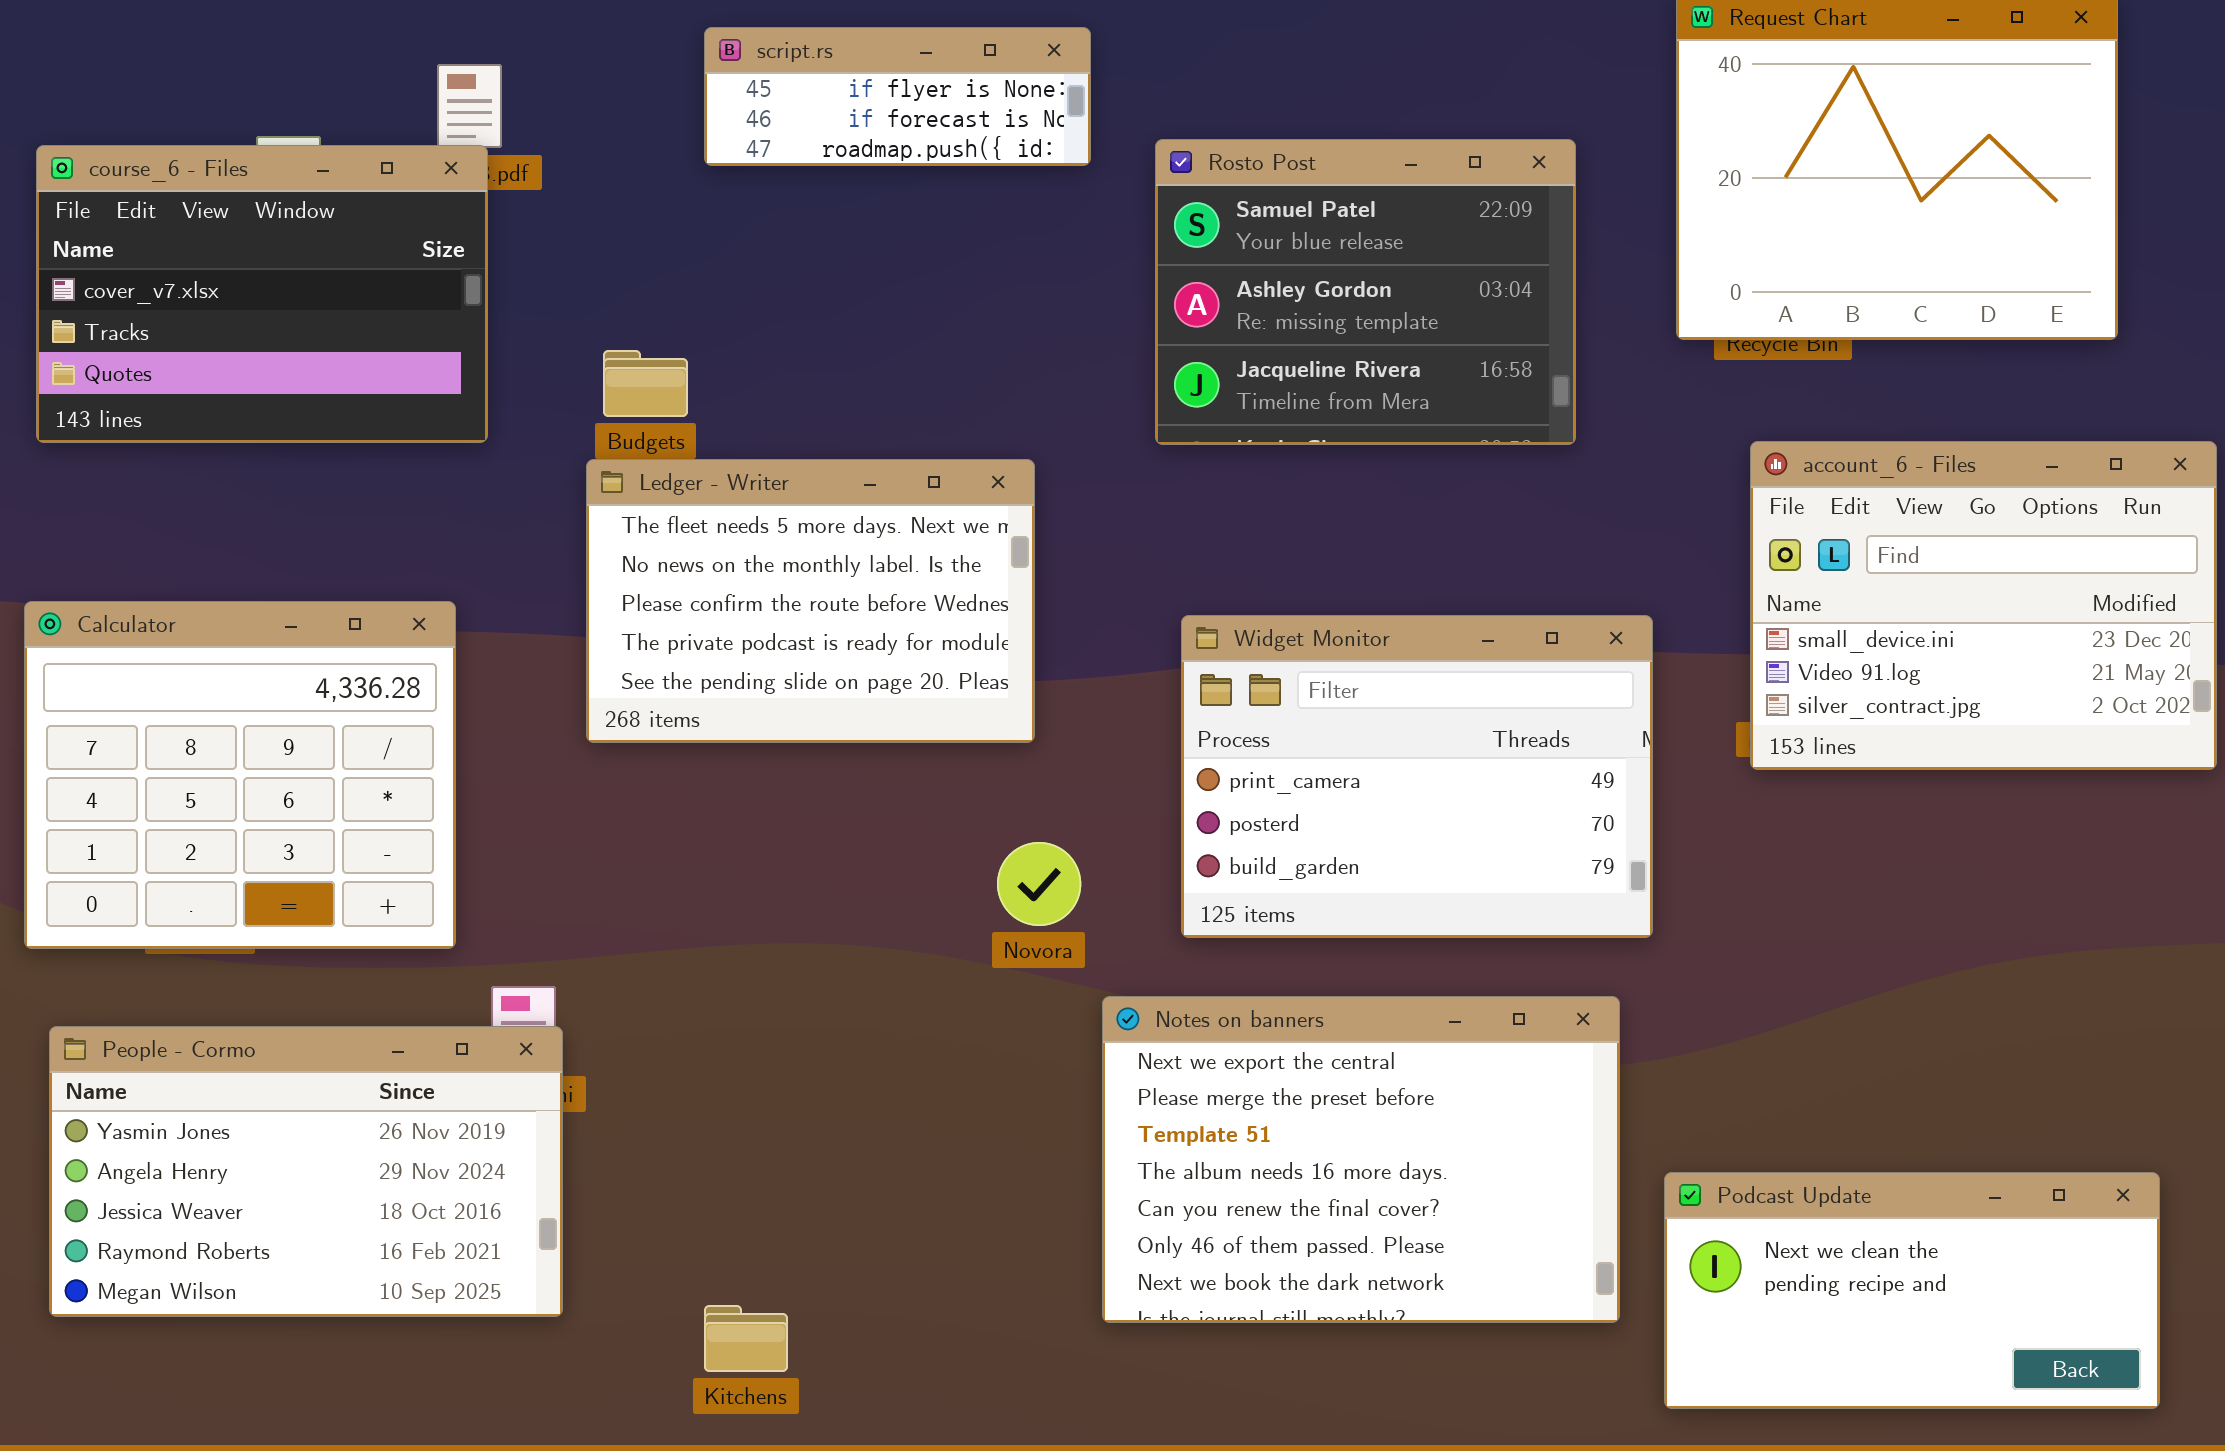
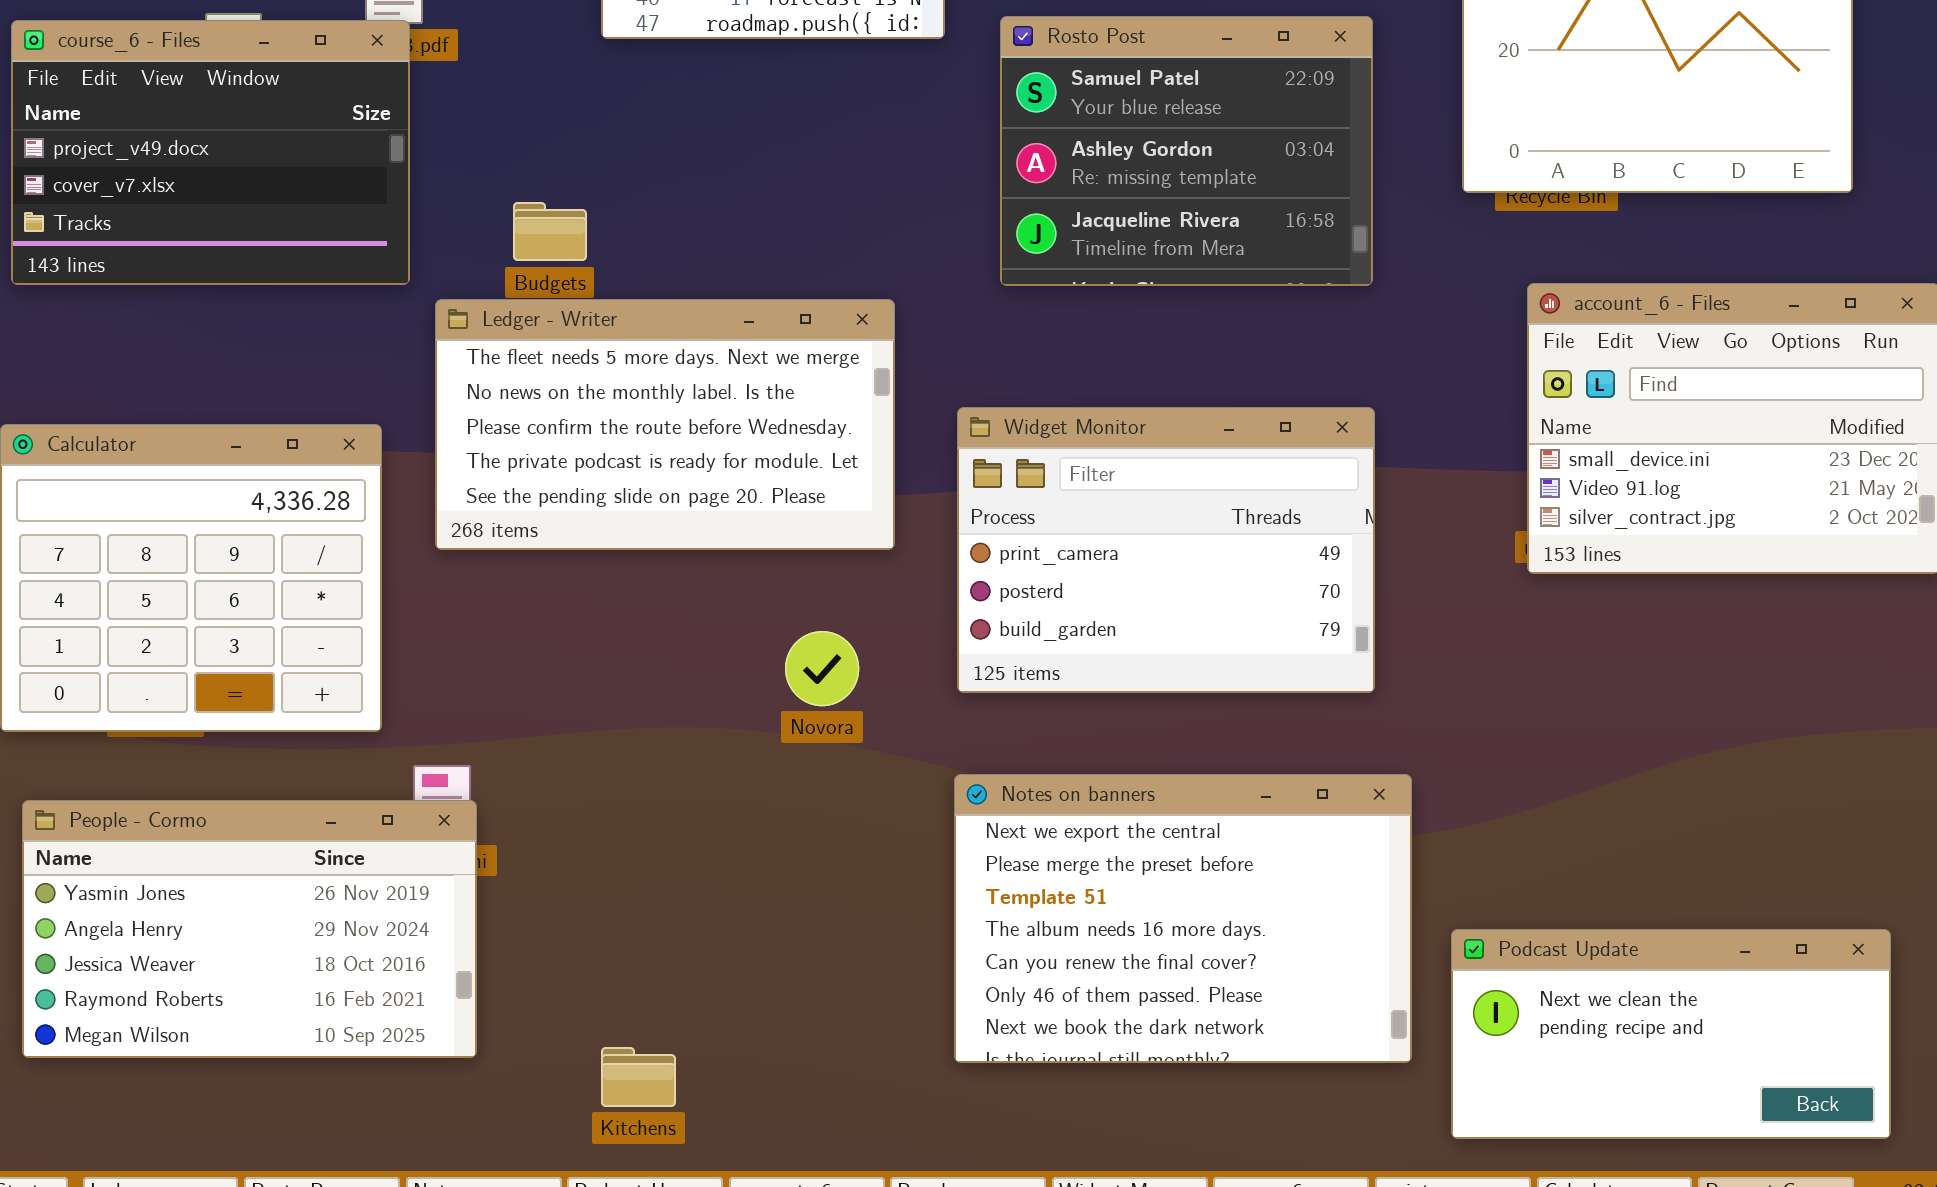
course_6 - Files: [36,145,488,443] -> [11,20,410,285], scrolled up 1 row
Ledger - Writer: [586,459,1035,743] -> [435,299,895,550], resized
Widget Monitor: [1181,615,1653,938] -> [957,407,1375,693], moved
Novora: [997,842,1081,926] -> [785,631,859,706], moved

